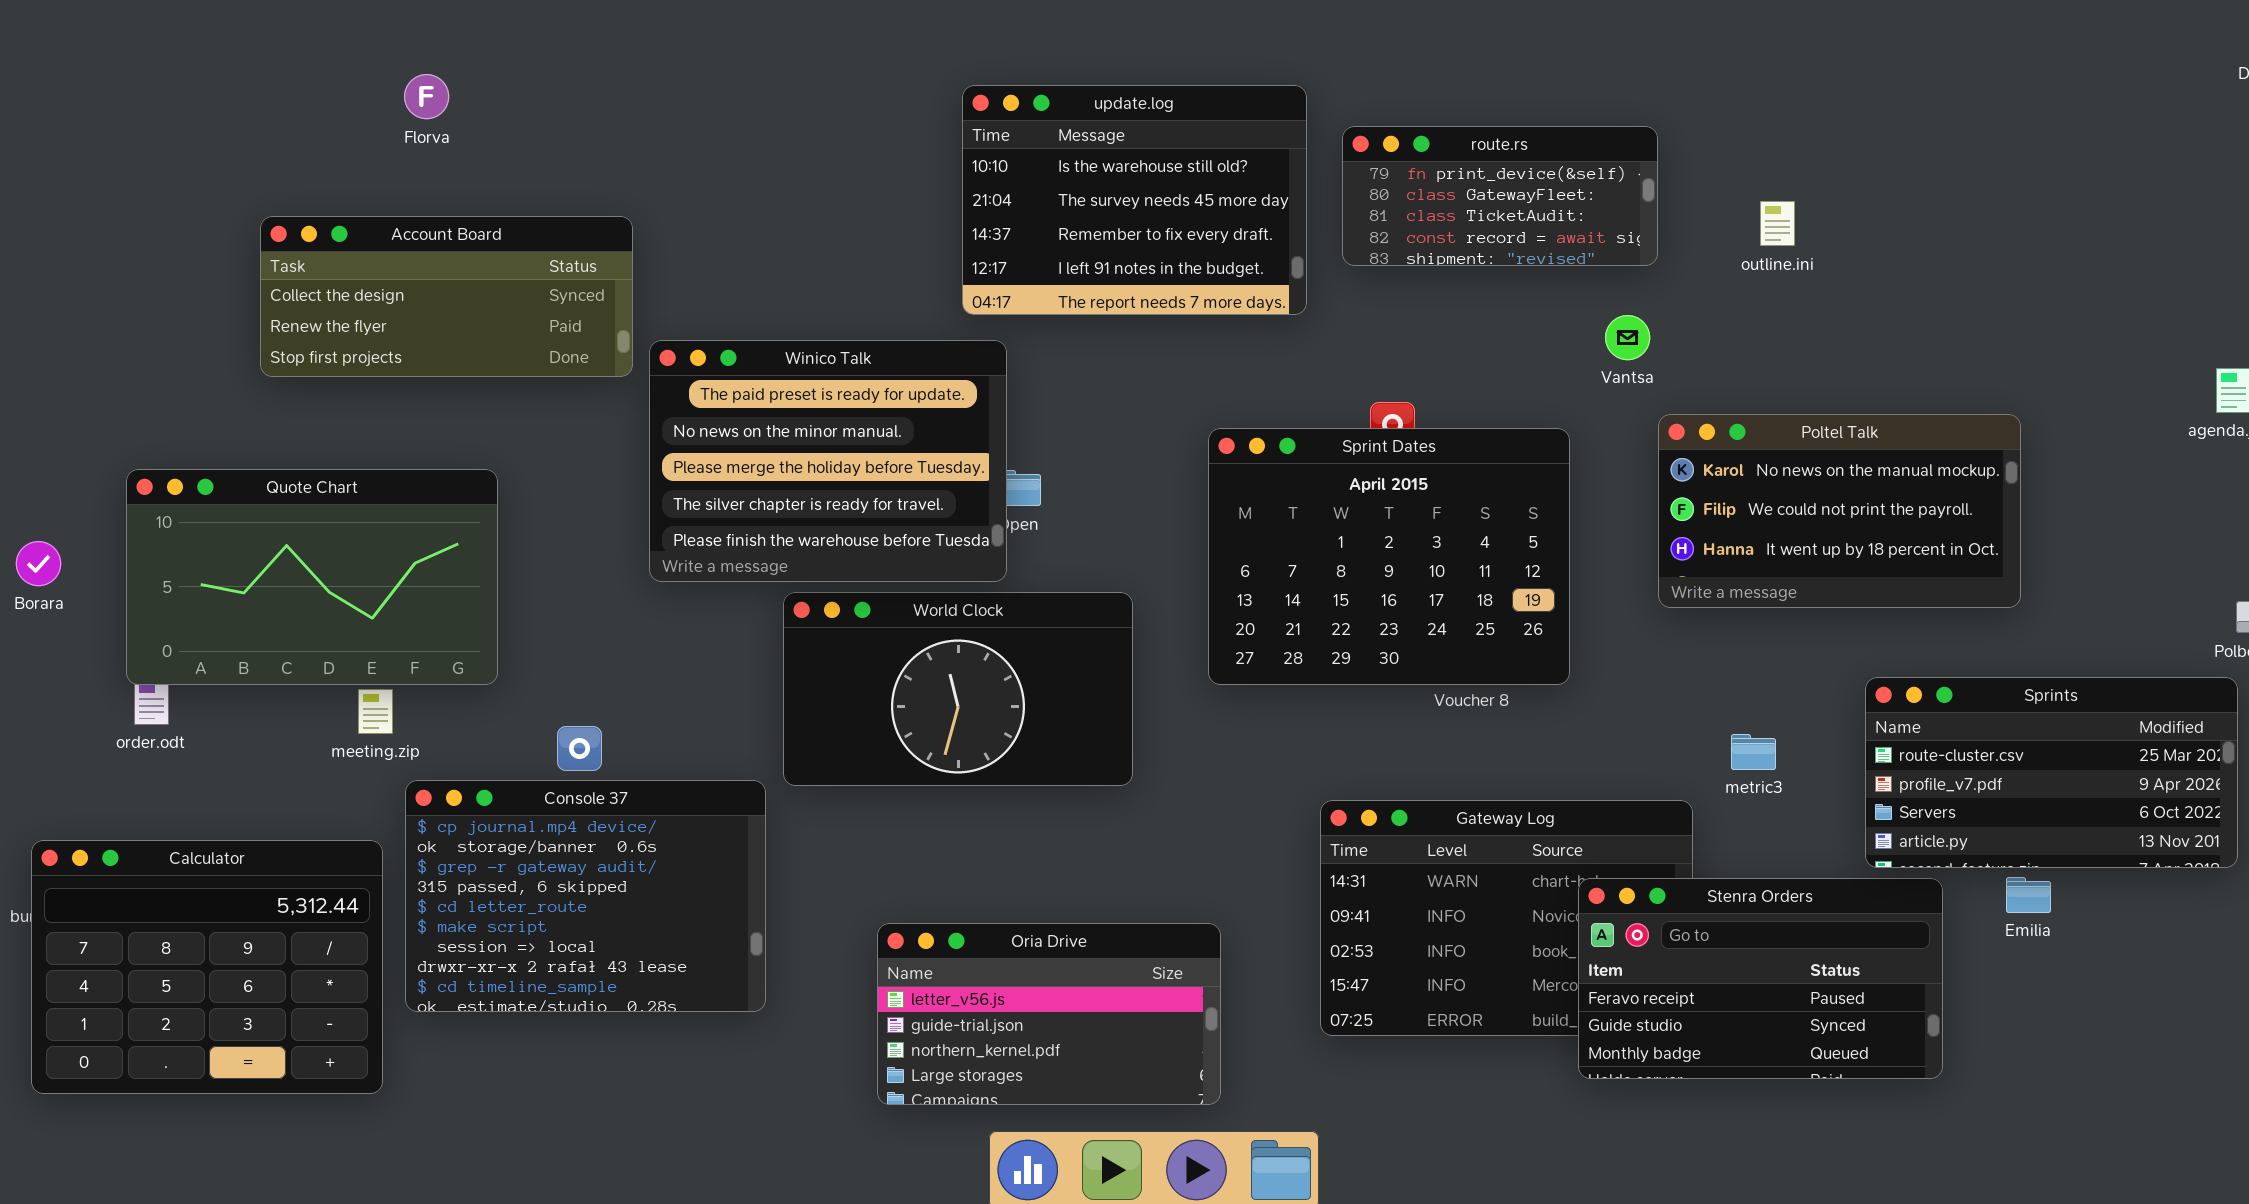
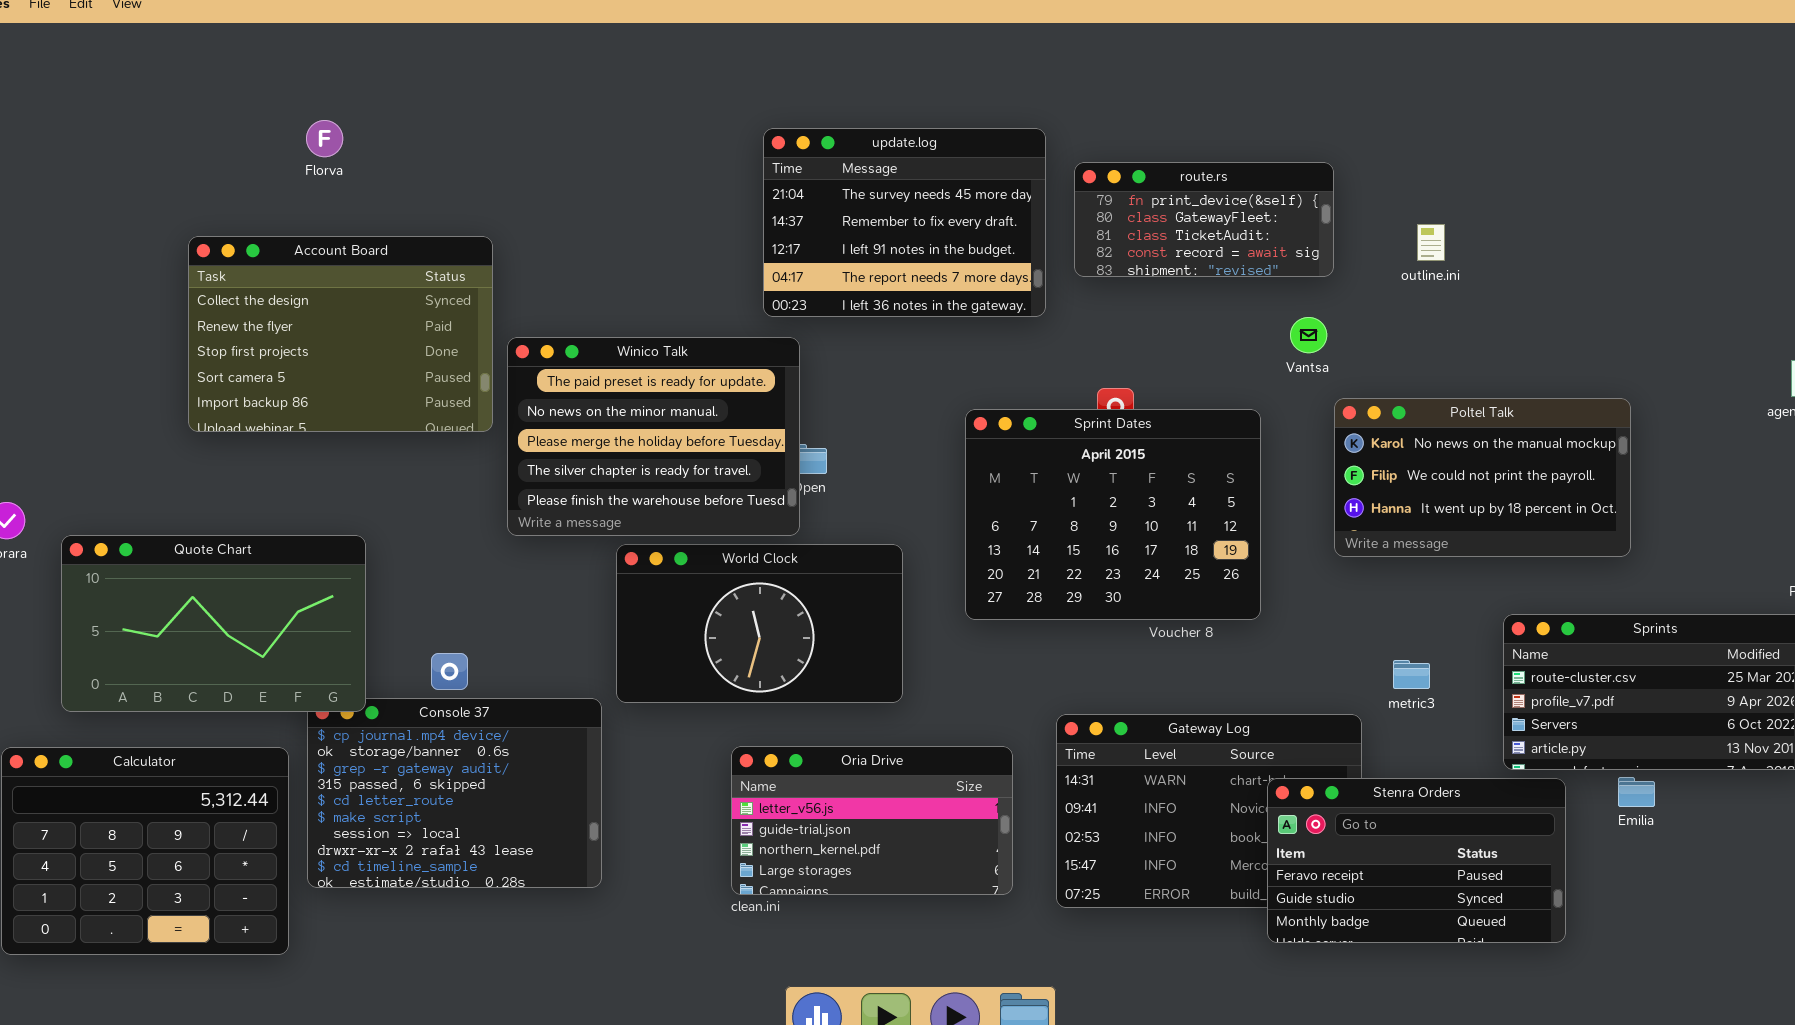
update.log: [962,85,1307,315] -> [763,128,1046,317], scrolled down 1 row
Account Board: [260,216,633,377] -> [188,236,493,432], resized
Quote Chart: [126,469,498,685] -> [61,535,366,712], moved
Oria Drive: [877,923,1221,1105] -> [731,746,1013,895], moved

